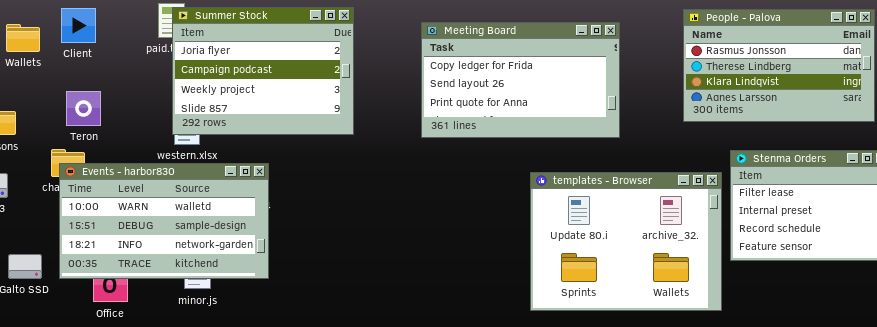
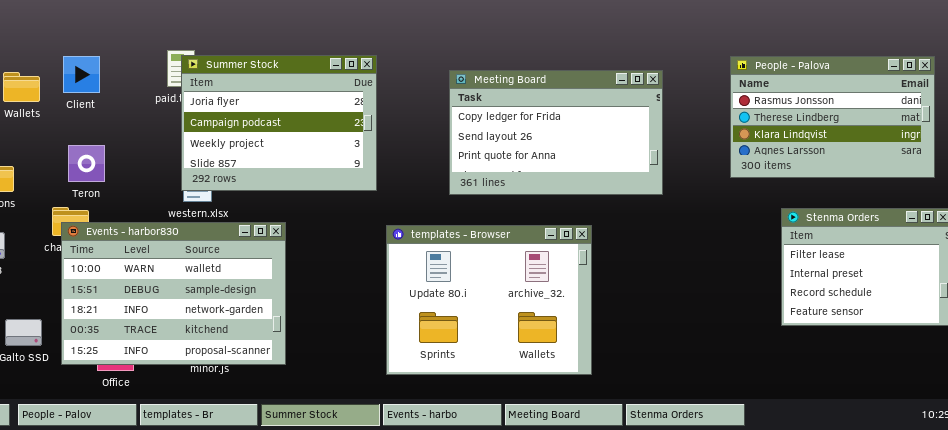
Events - harbor830: [59,163,269,279] -> [61,222,286,365], resized
templates - Browser: [530,172,722,311] -> [386,225,592,375], moved

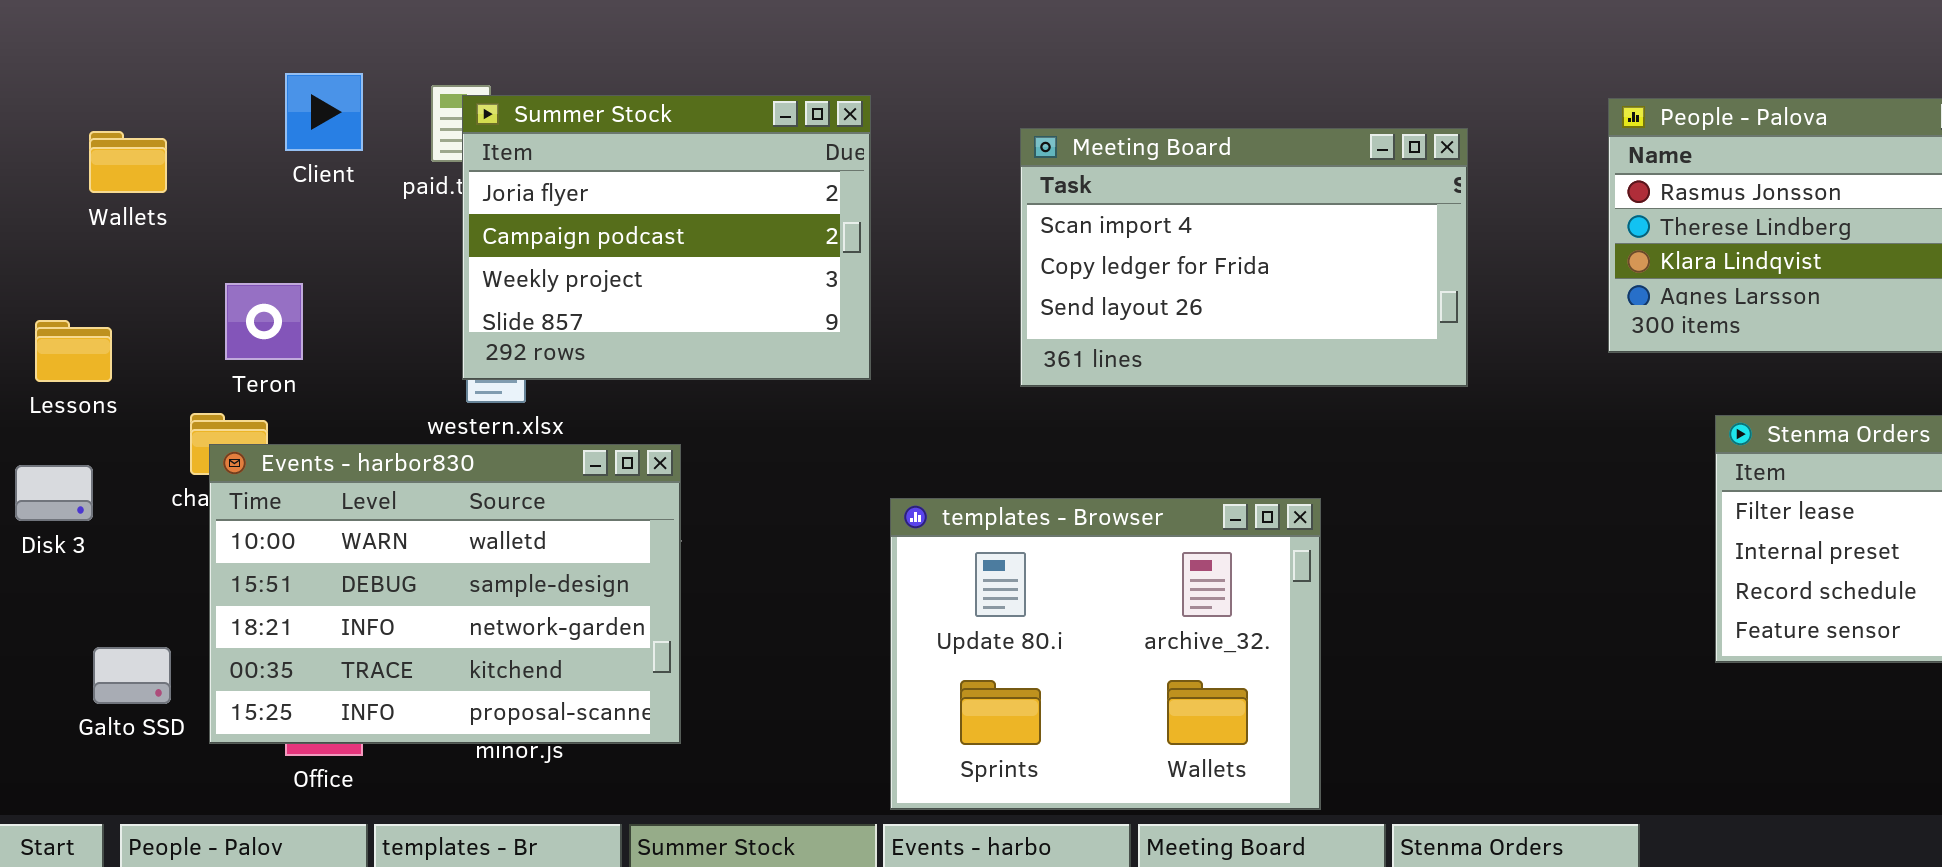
Client: [63,56,100,93] -> [285,73,363,151], moved
Meeting Board: [449,70,663,195] -> [1020,128,1468,387], scrolled up 1 row
templates - Browser: [386,225,592,375] -> [890,498,1321,810], moved

